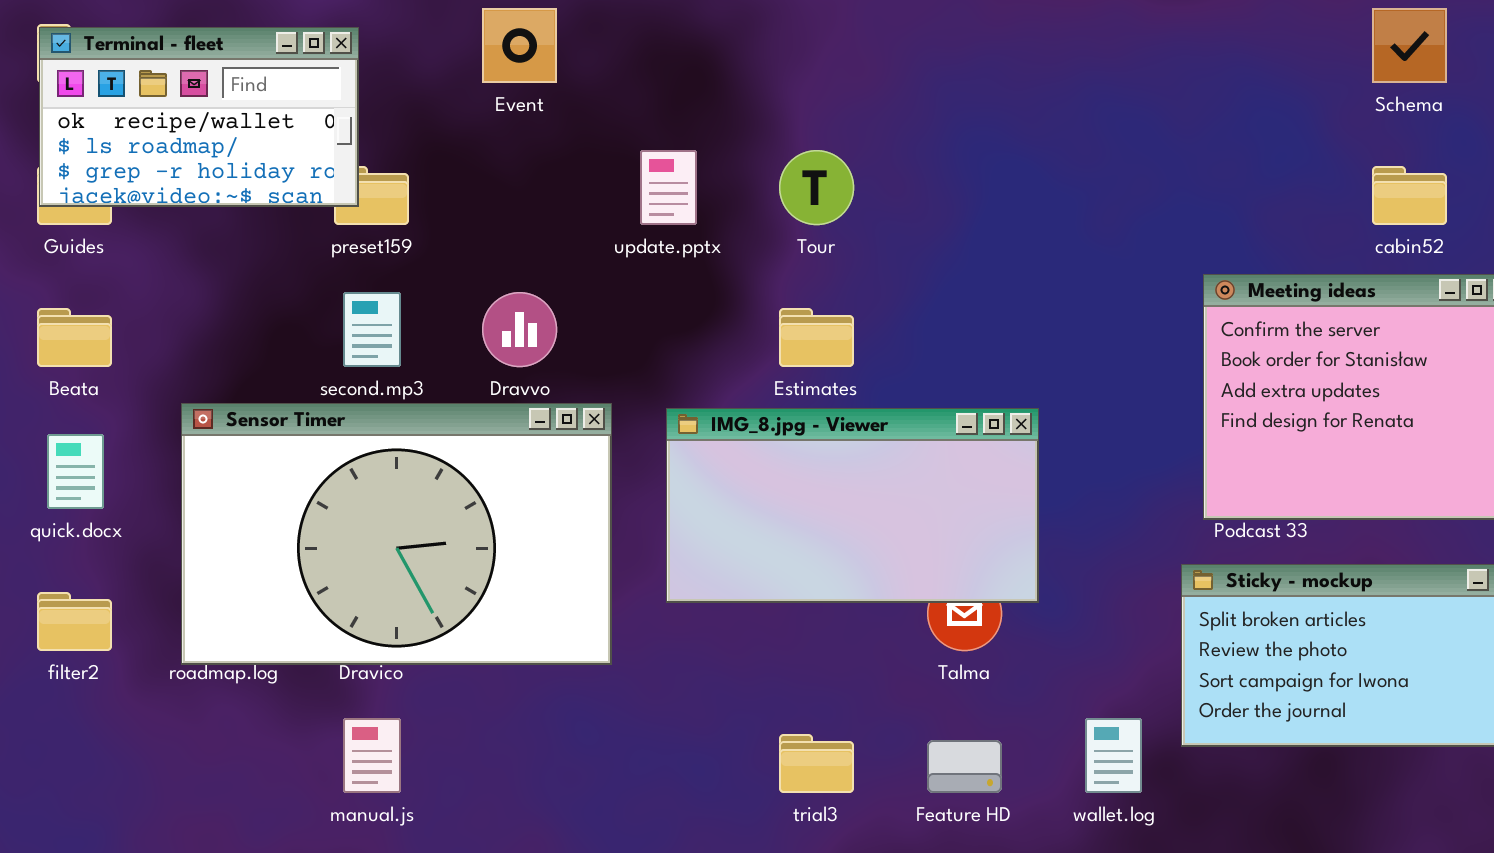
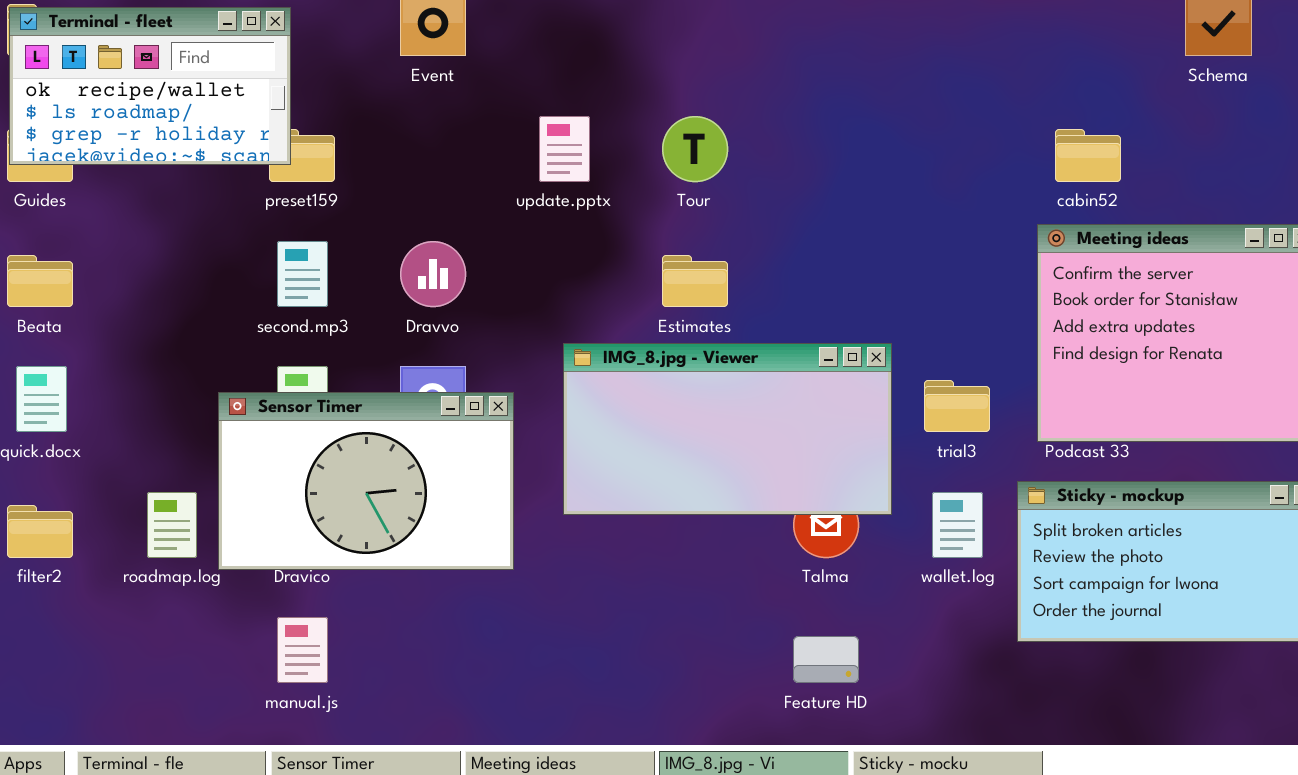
cabin52: [1372,166,1447,225] -> [1055,129,1121,182], moved
Sensor Timer: [181,403,612,665] -> [218,392,514,570], resized
wallet.log: [1085,718,1142,793] -> [932,492,983,558], moved
trial3: [779,734,854,793] -> [924,380,990,432], moved

